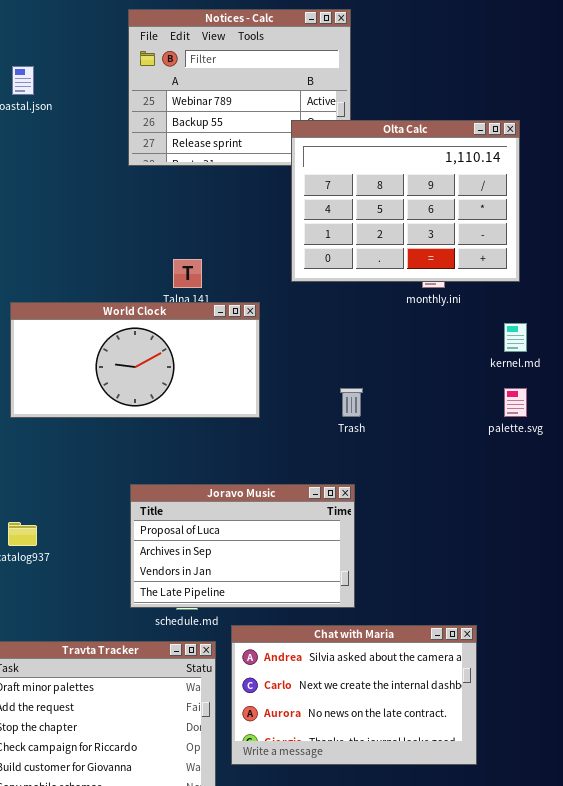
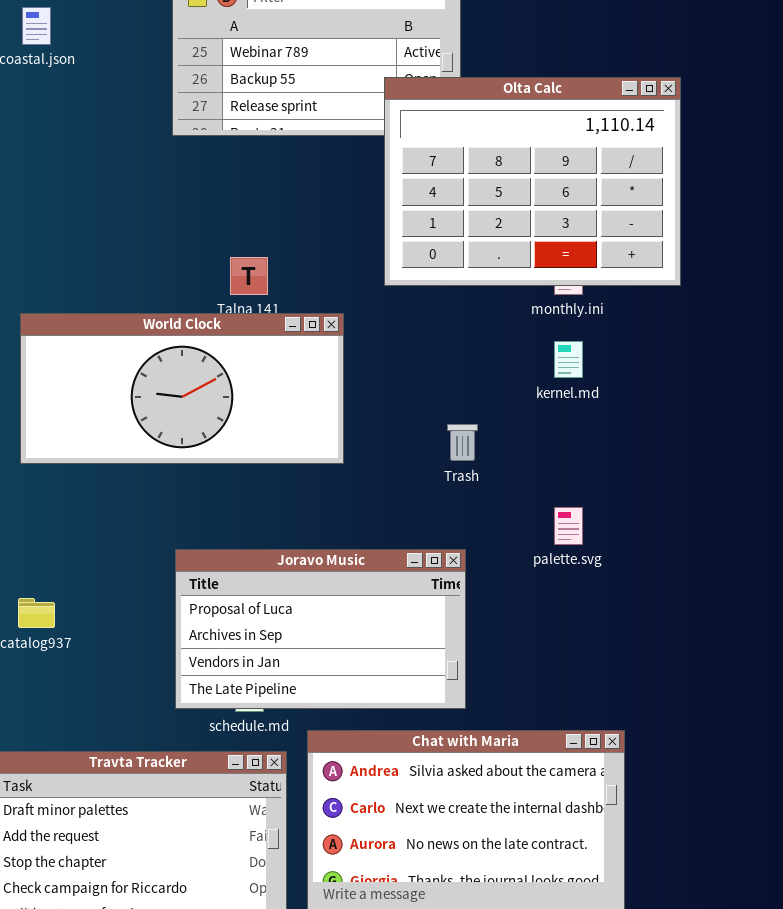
kernel.md: [504,323,527,352] -> [554,341,583,378], moved
palette.svg: [504,388,527,417] -> [554,507,583,545], moved

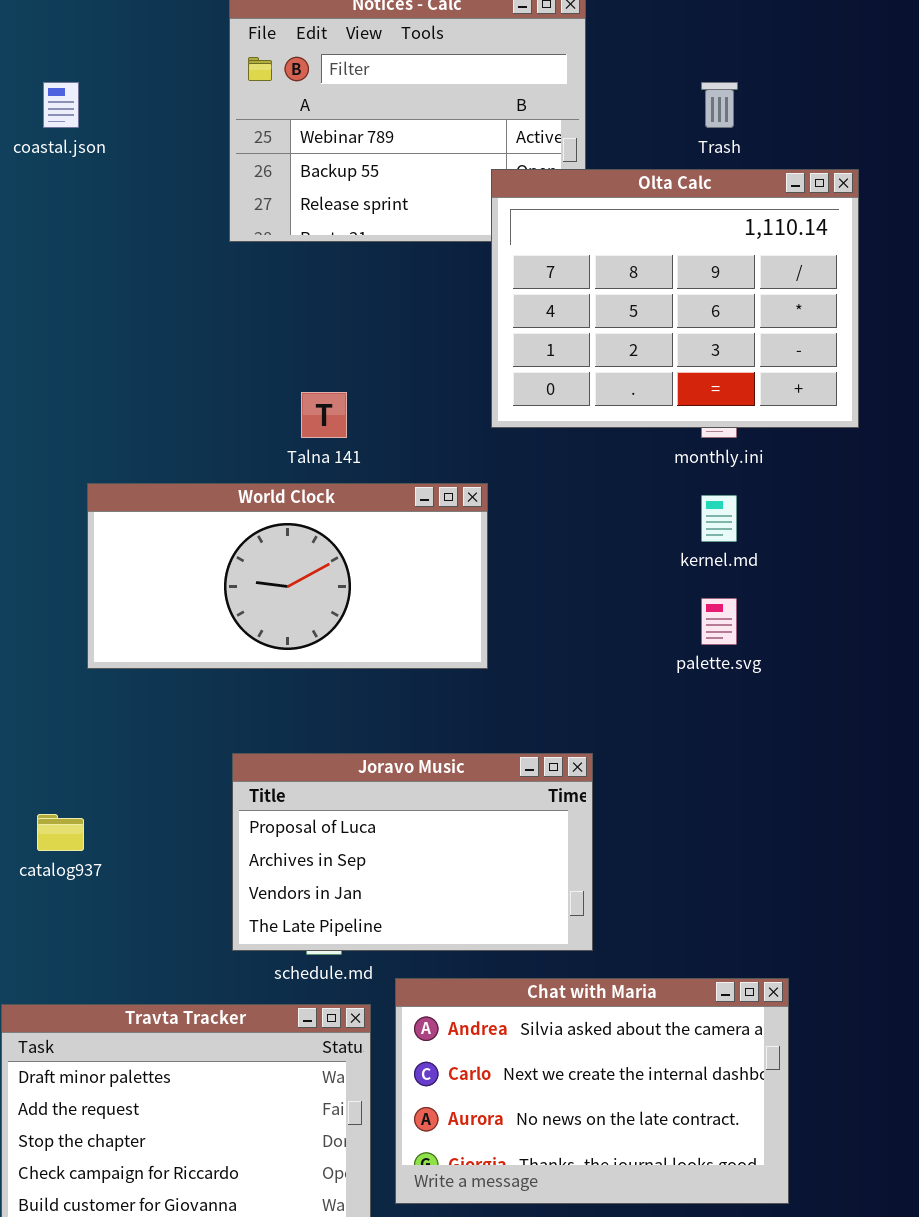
World Clock: [20,313,344,464] -> [87,483,488,669], moved
Trash: [447,424,478,461] -> [701,82,738,128], moved
palette.svg: [554,507,583,545] -> [701,598,737,645], moved

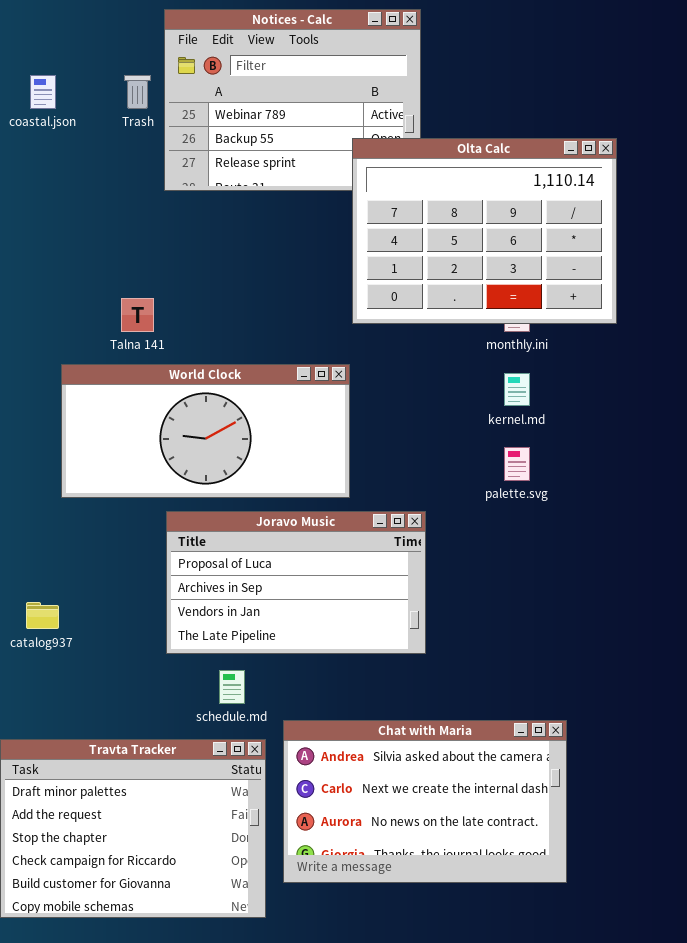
Trash: [701,82,738,128] -> [124,75,151,109], moved
Talna 141: [301,392,347,438] -> [121,298,154,332], moved
Joravo Music: [232,753,593,951] -> [166,511,426,654], moved

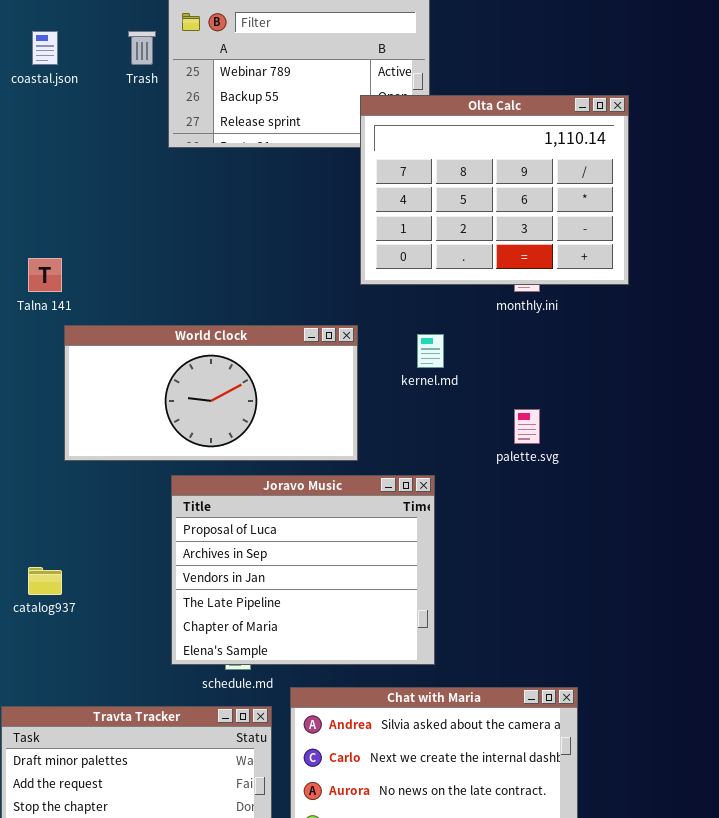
Talna 141: [121,298,154,332] -> [28,258,62,292], moved
kernel.md: [504,373,530,406] -> [417,334,444,368], moved
Joravo Music: [166,511,426,654] -> [171,475,435,665], resized

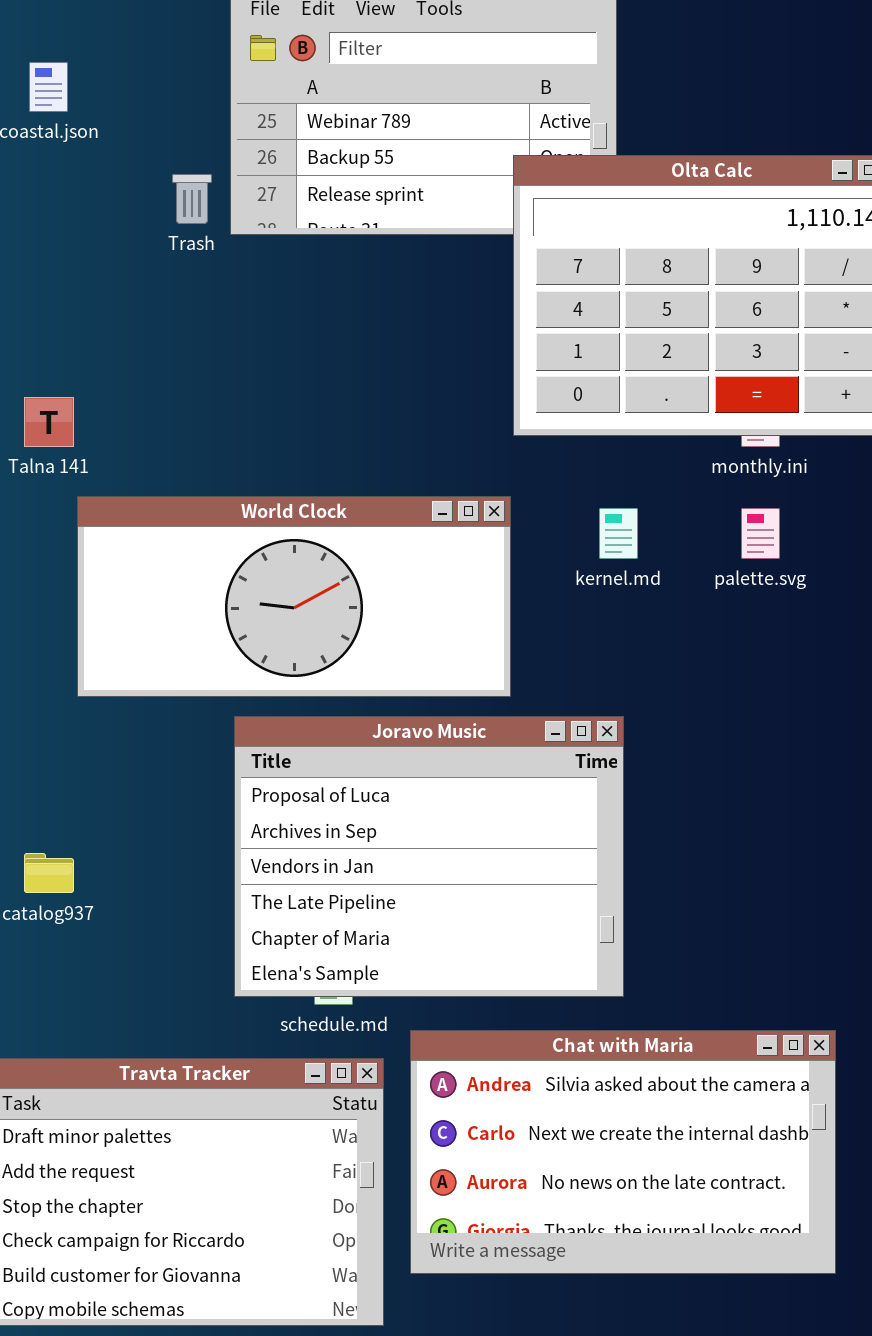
Trash: [128,31,156,65] -> [172,174,212,224], moved
palette.svg: [514,409,540,444] -> [741,508,780,559], moved

